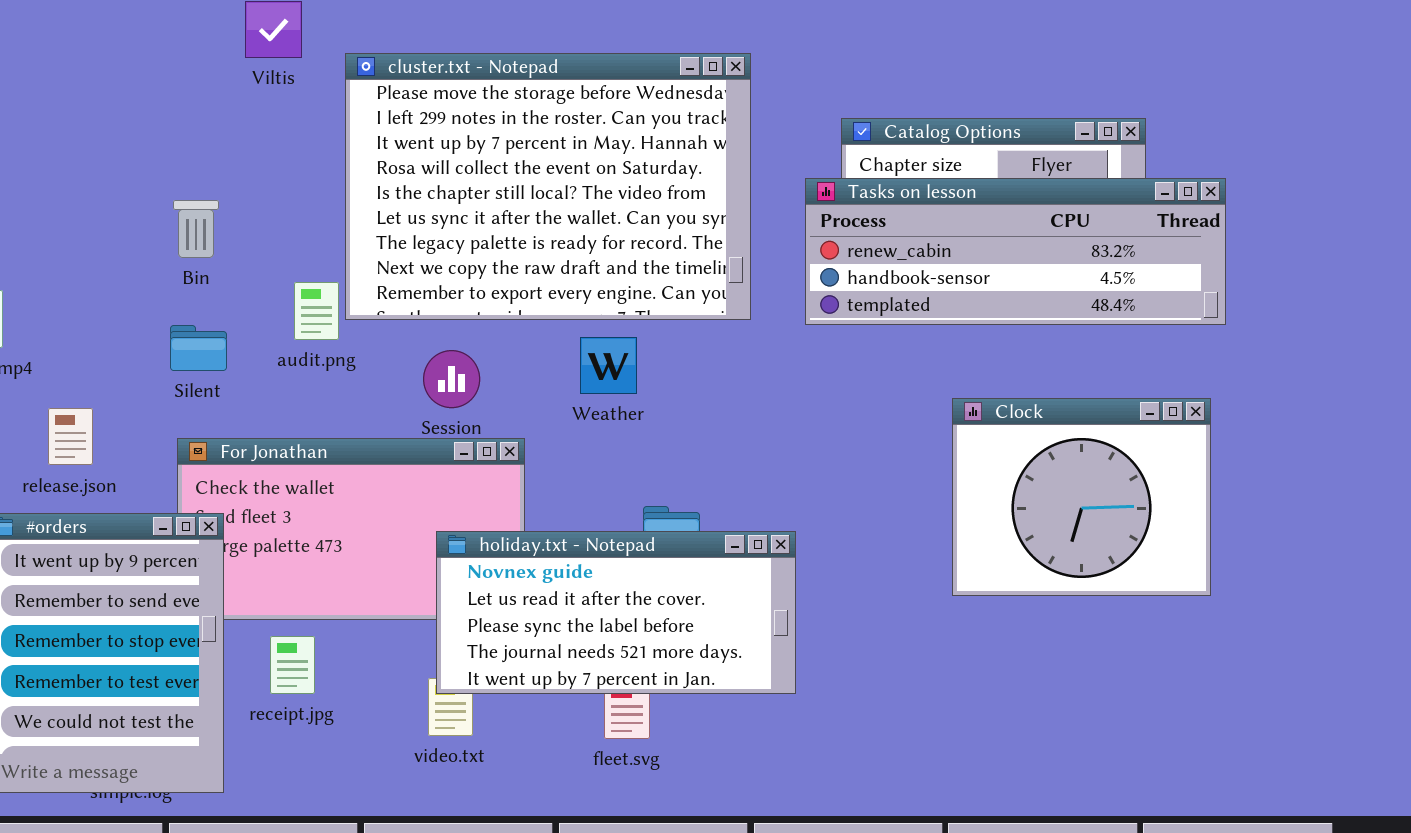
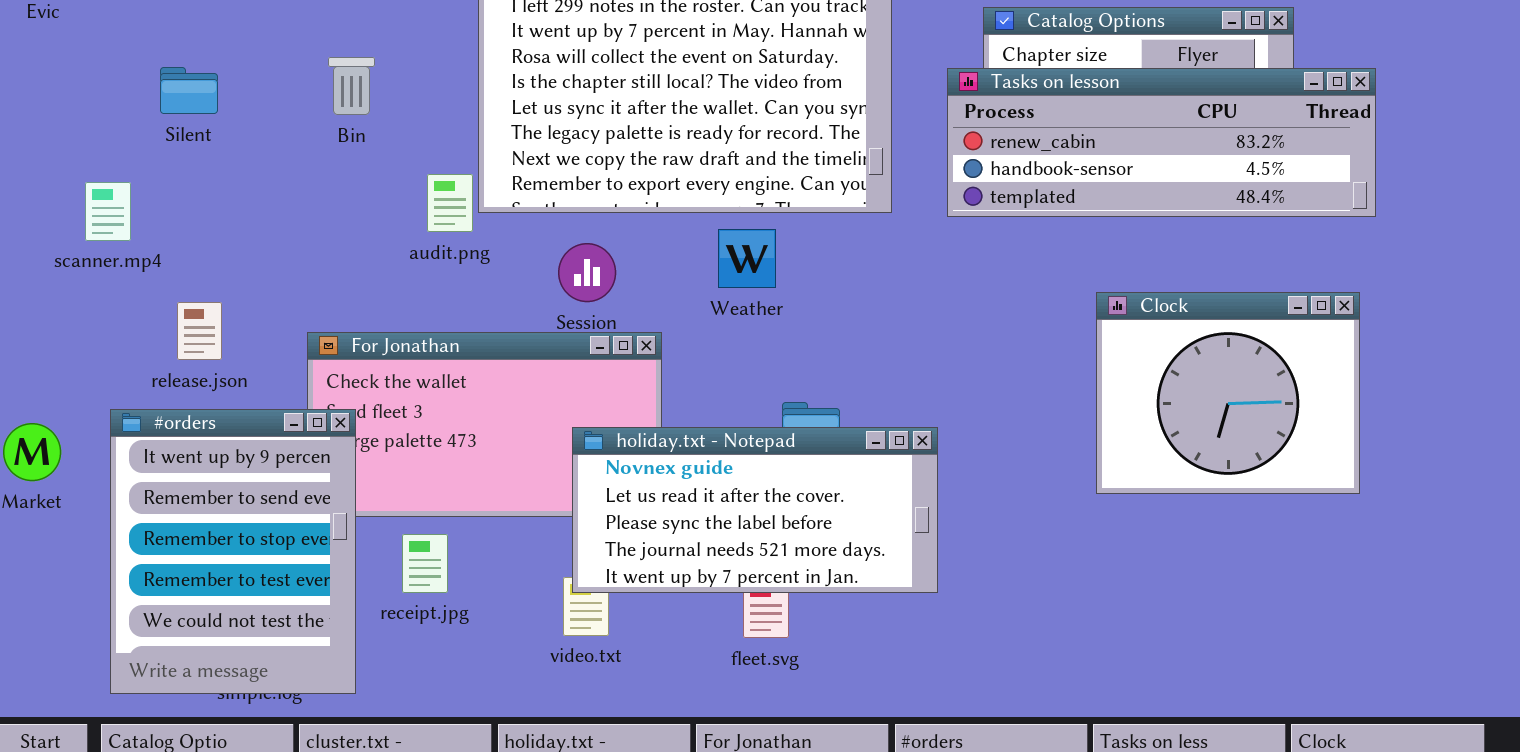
Bin: [173,200,219,258] -> [328,57,375,115], moved
Silent: [170,325,227,371] -> [160,67,218,114], moved

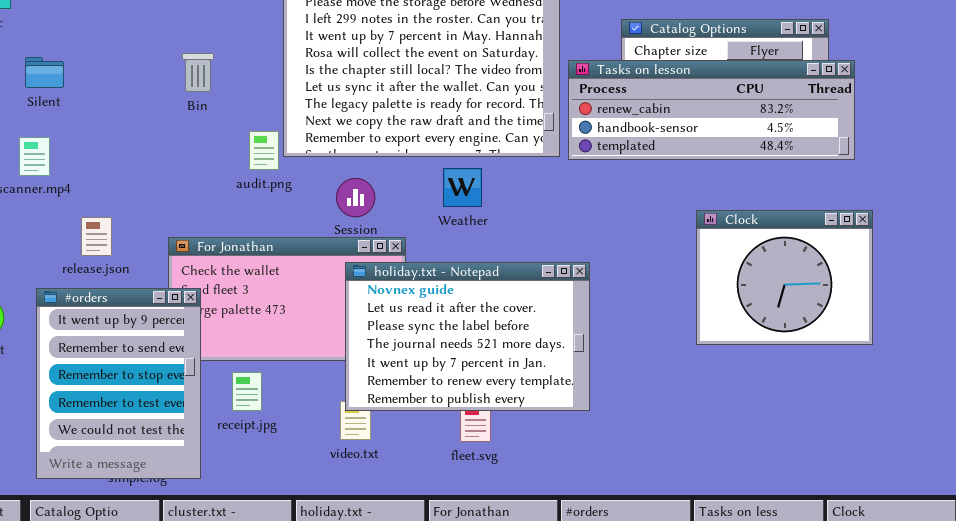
Silent: [160,67,218,114] -> [25,57,64,88], moved
Tasks on lesson: [947,68,1376,217] -> [568,60,855,160], moved
holiday.txt - Notepad: [572,427,938,593] -> [345,262,590,411], resized

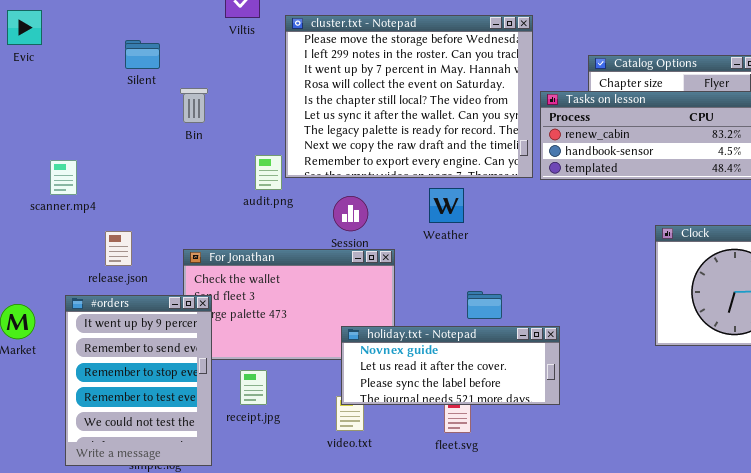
Bin: [182,53,214,92] -> [180,88,208,123], moved
Silent: [25,57,64,88] -> [125,40,160,69], moved
holiday.txt - Notepad: [345,262,590,411] -> [341,326,560,405], resized

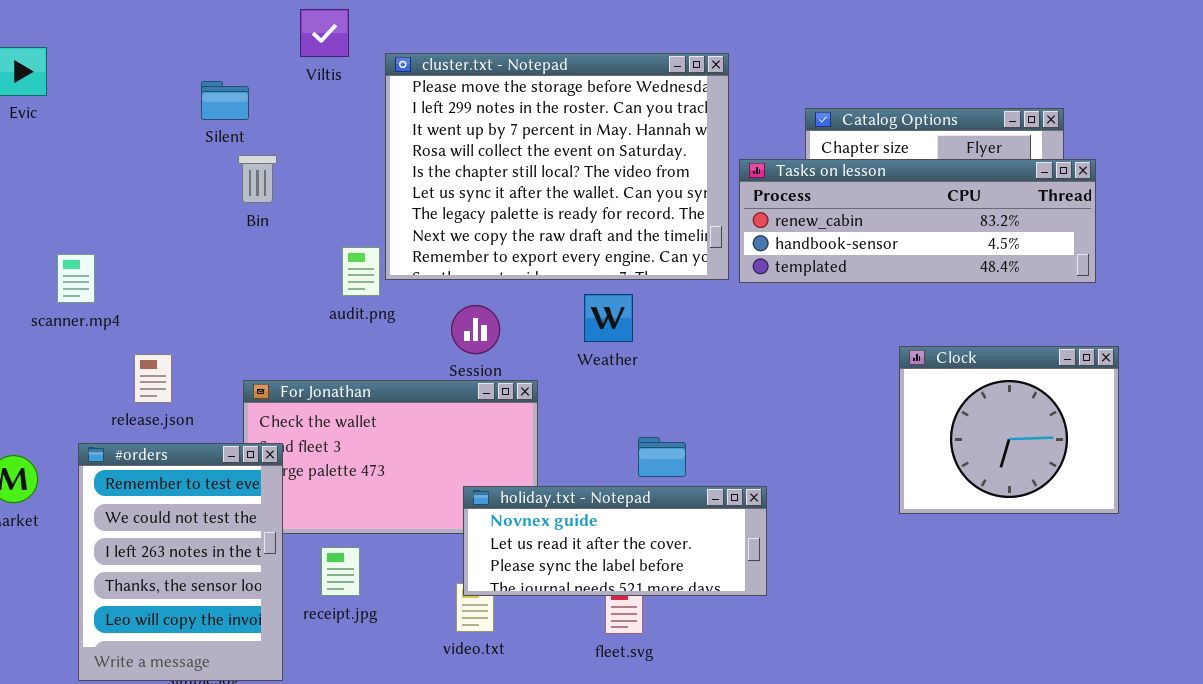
Silent: [125,40,160,69] -> [201,81,249,120], moved
#orders: [65,295,212,466] -> [78,443,283,681], scrolled down 3 rows

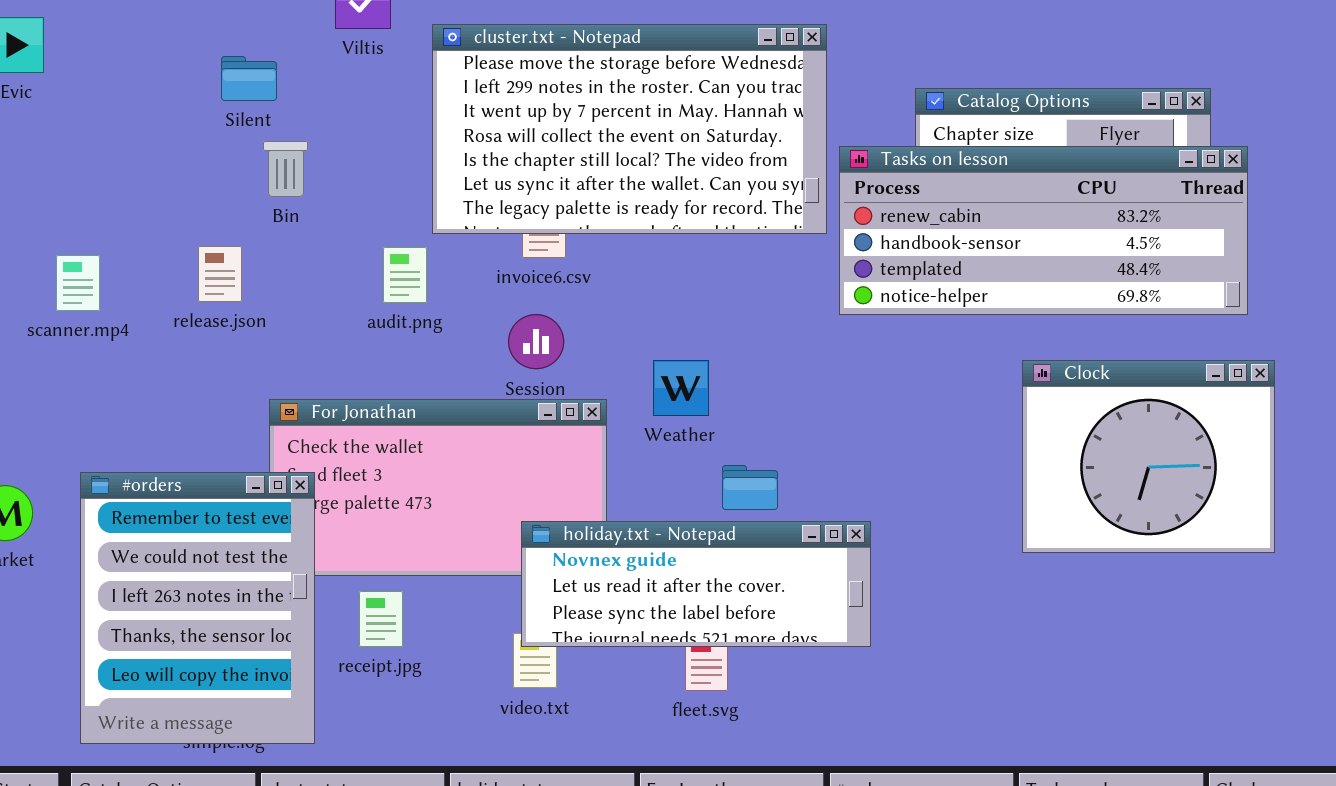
cluster.txt - Notepad: [385,53,729,280] -> [432,24,827,234], resized
Tasks on lesson: [739,159,1096,283] -> [839,146,1248,315], resized
Weather: [584,294,633,342] -> [653,360,709,416], moved
release.json: [134,354,172,403] -> [198,246,242,302], moved

